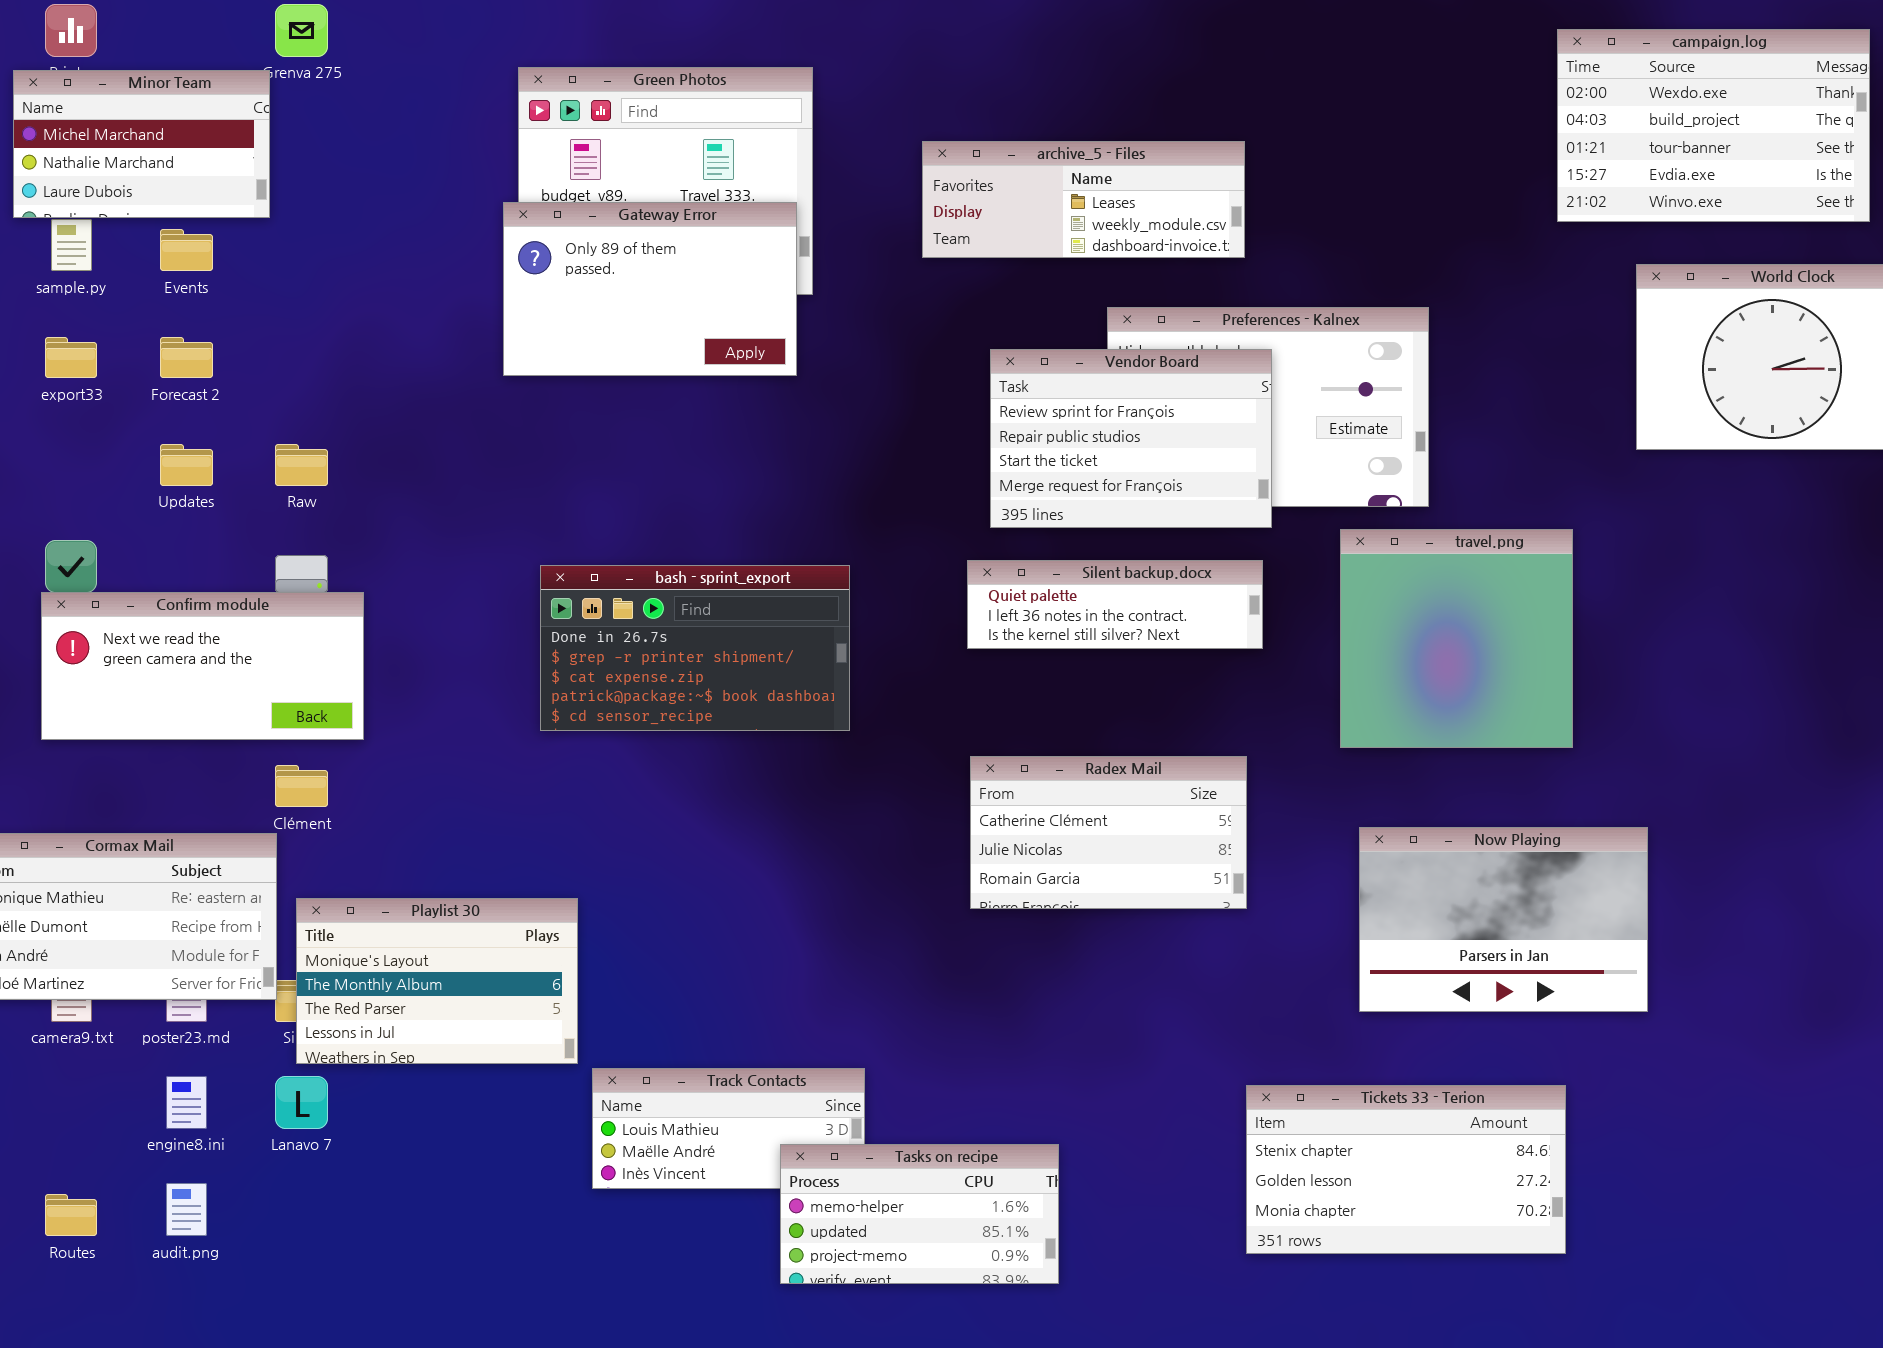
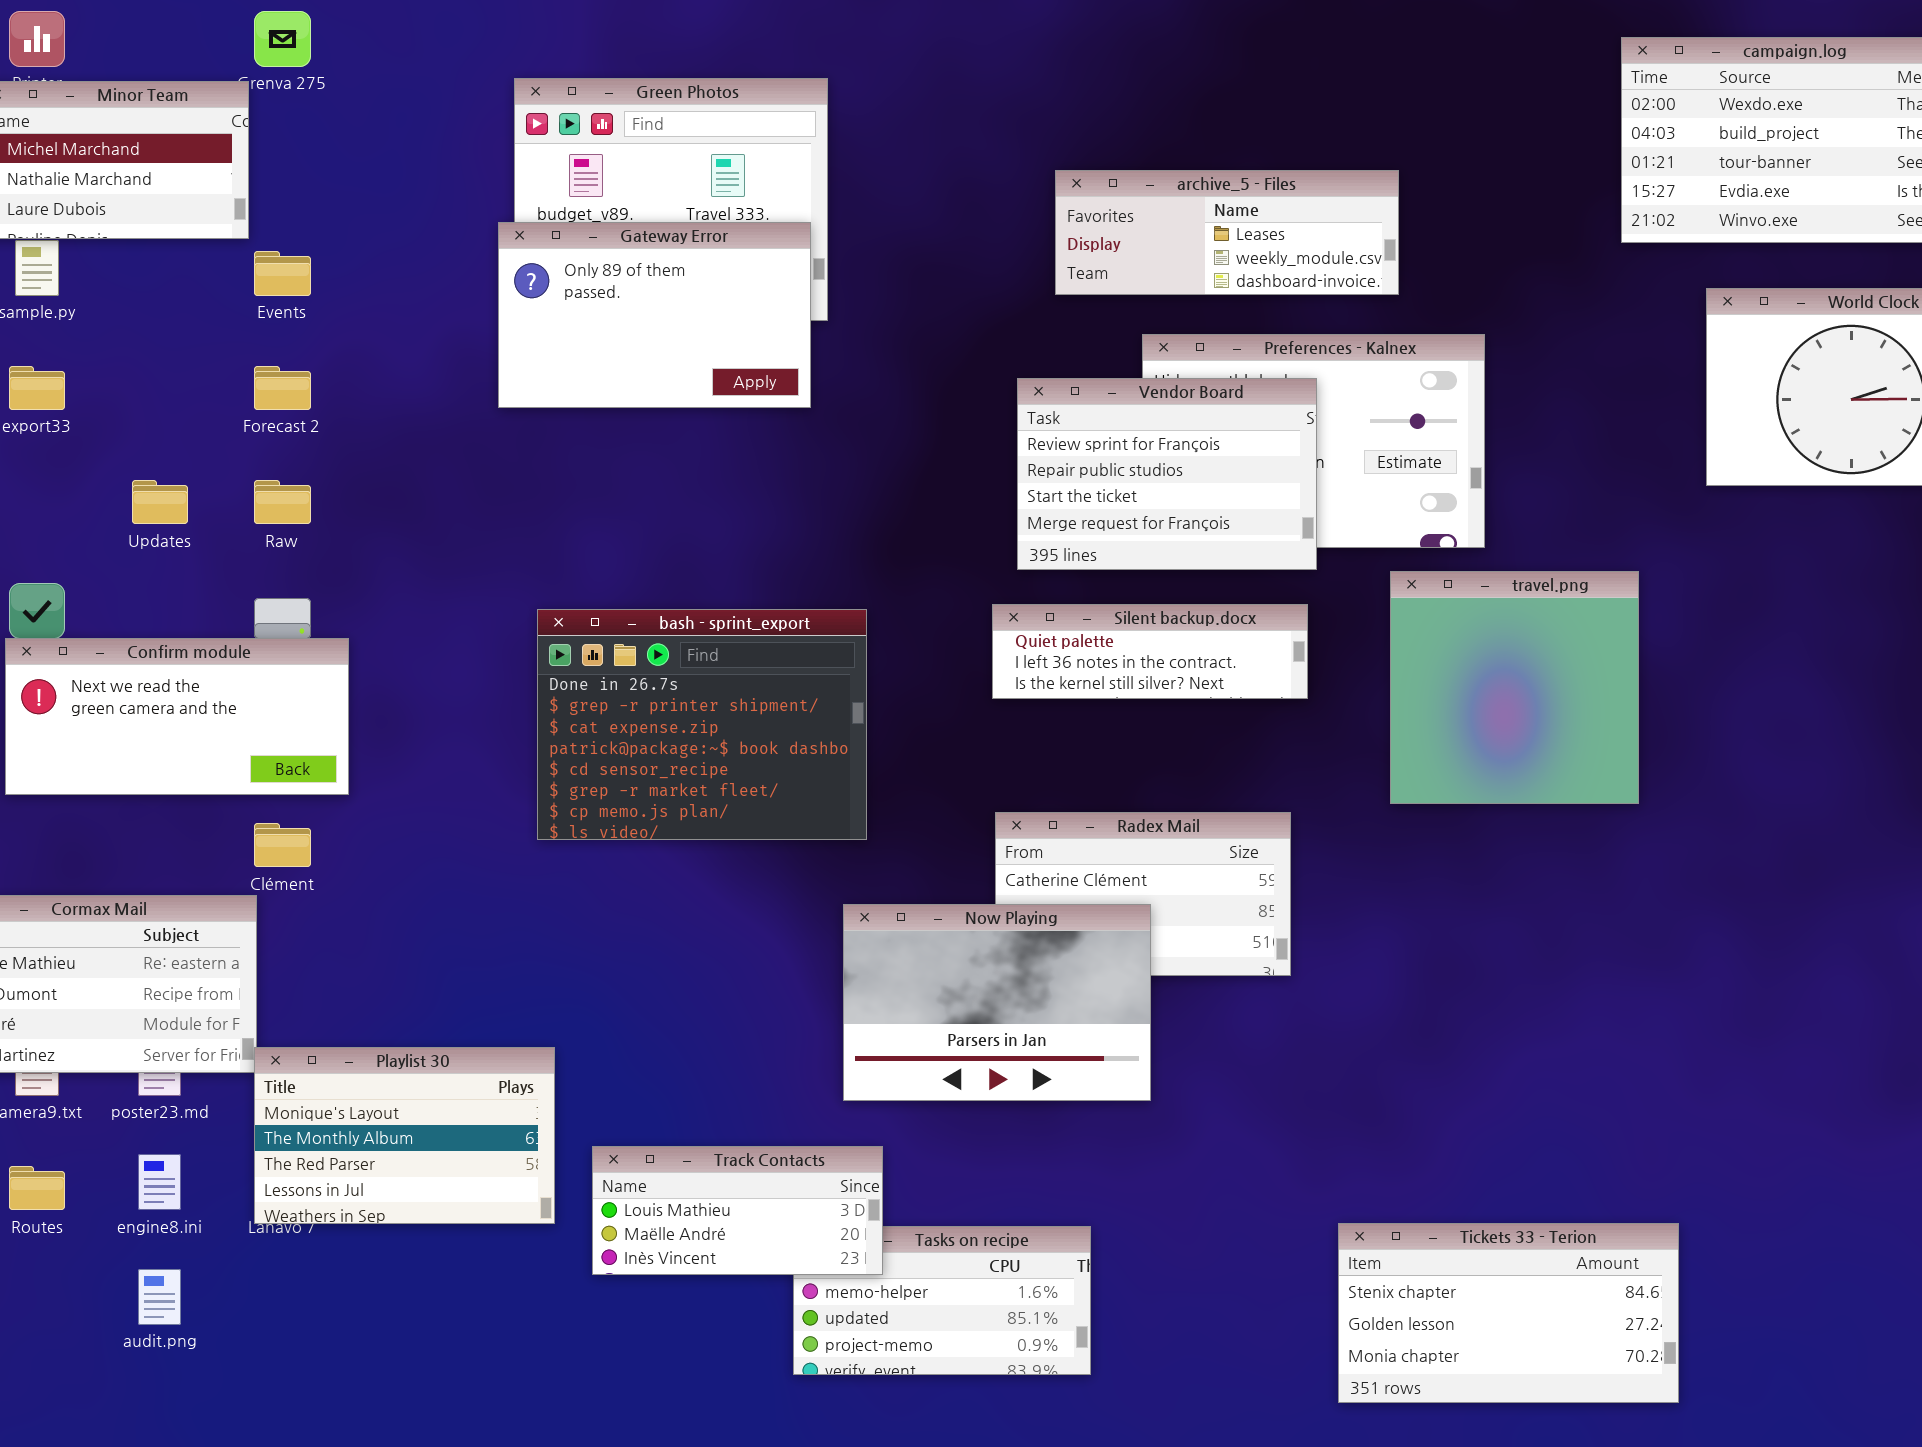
archive_5 - Files: [922,141,1245,258] -> [1055,170,1399,295], moved
Events: [160,229,213,271] -> [254,251,311,296], moved
Forecast 2: [160,337,213,378] -> [254,366,311,410], moved
bash - sprint_export: [540,565,850,731] -> [537,609,867,840], resized
Now Playing: [1359,827,1648,1012] -> [843,904,1151,1101], moved
Playlist 30: [296,898,578,1064] -> [254,1047,555,1224], moved
Track Contacts: [592,1068,865,1189] -> [592,1146,883,1275], raised
Tickets 33 - Terion: [1246,1085,1566,1254] -> [1338,1223,1679,1403], moved
Routes: [45,1194,97,1236] -> [9,1166,65,1210], moved

